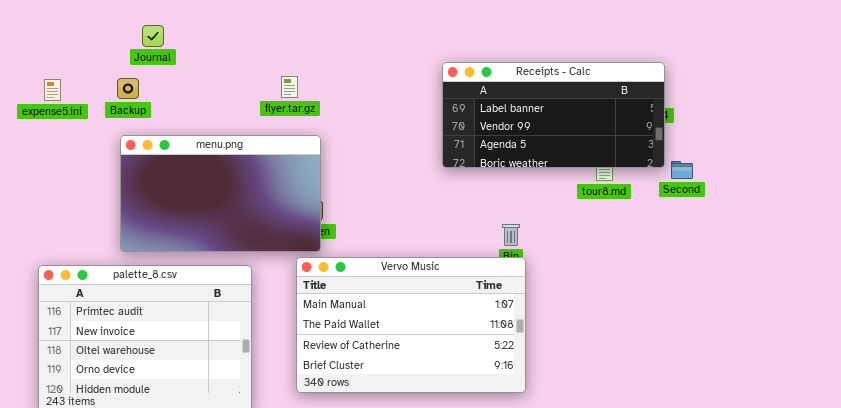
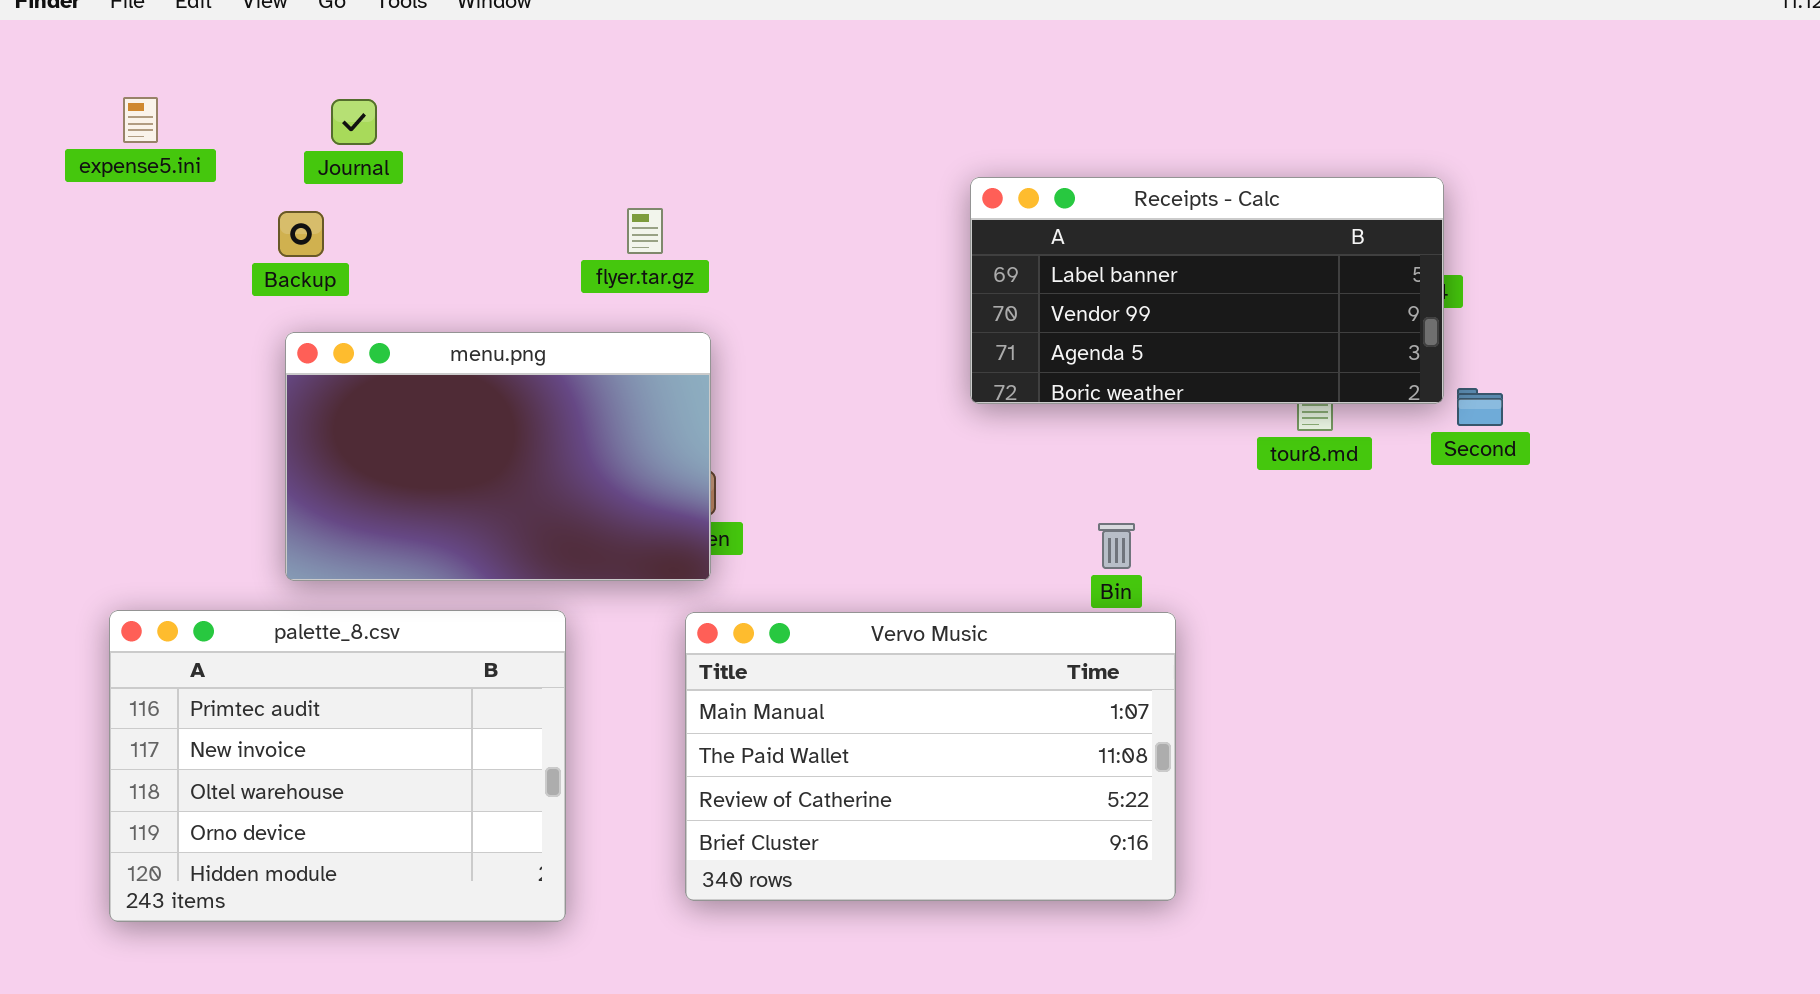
expense5.ini: [44,79,61,101] -> [123,97,158,143], moved
Vervo Music: [296,257,526,393] -> [685,612,1176,901], moved

